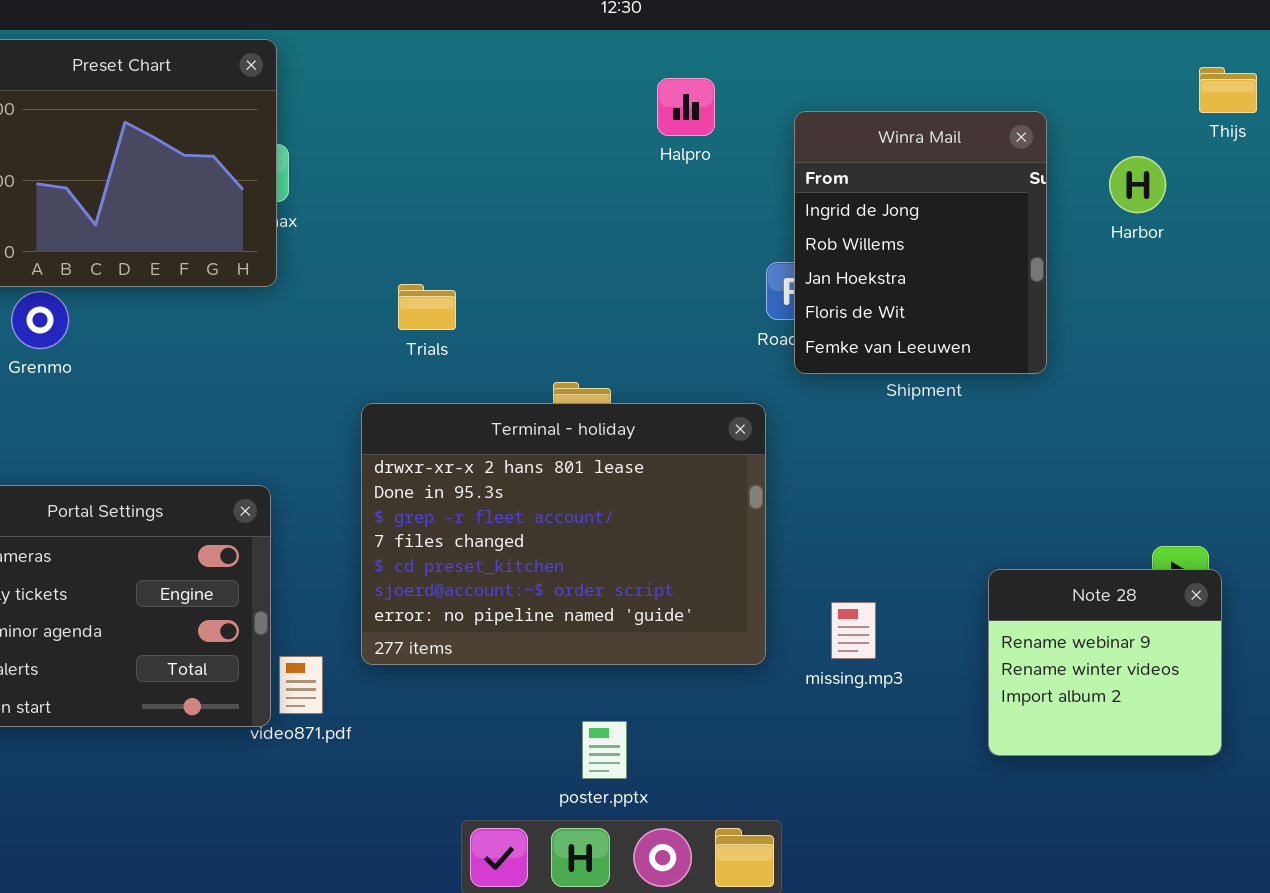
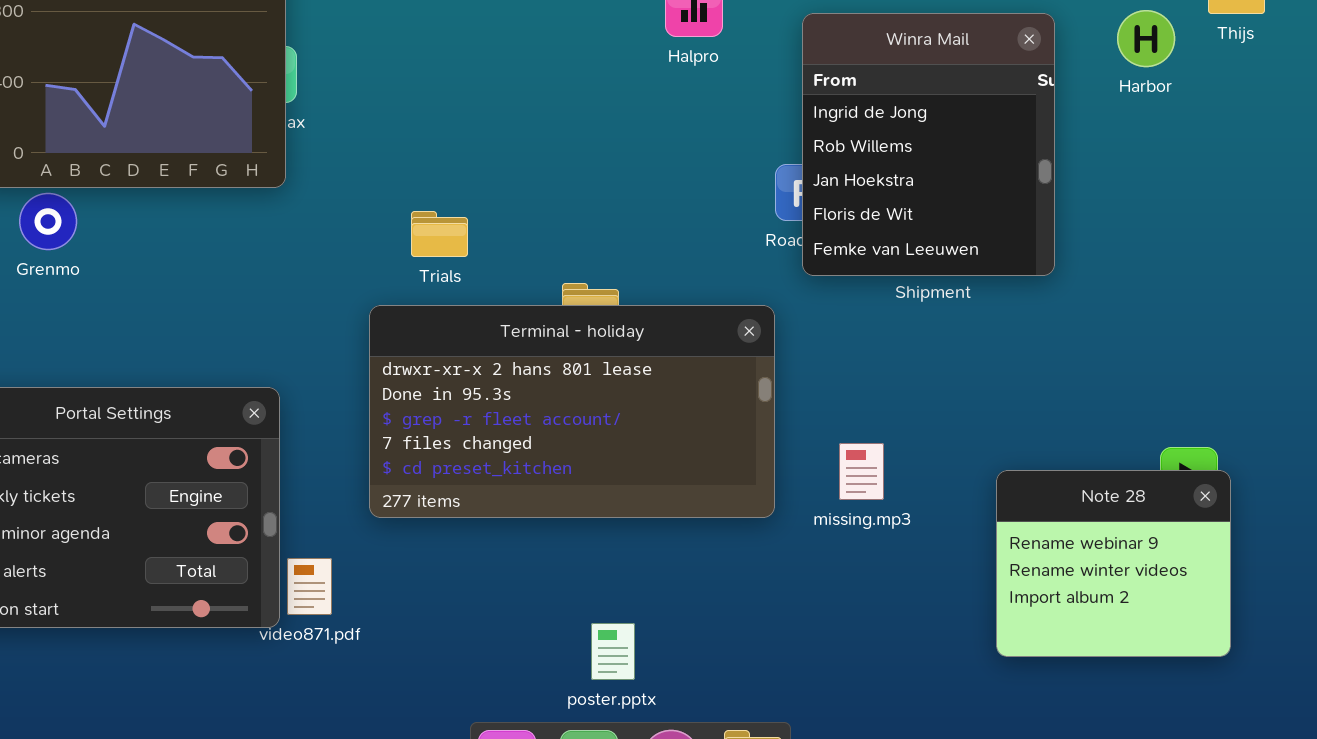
Harbor: [1109,156,1166,213] -> [1117,10,1175,67], moved
Trials: [398,284,456,330] -> [411,211,468,257], moved
Terminal - holiday: [361,403,766,665] -> [369,305,775,518], resized
missing.mp3: [831,602,876,659] -> [839,443,884,500], moved

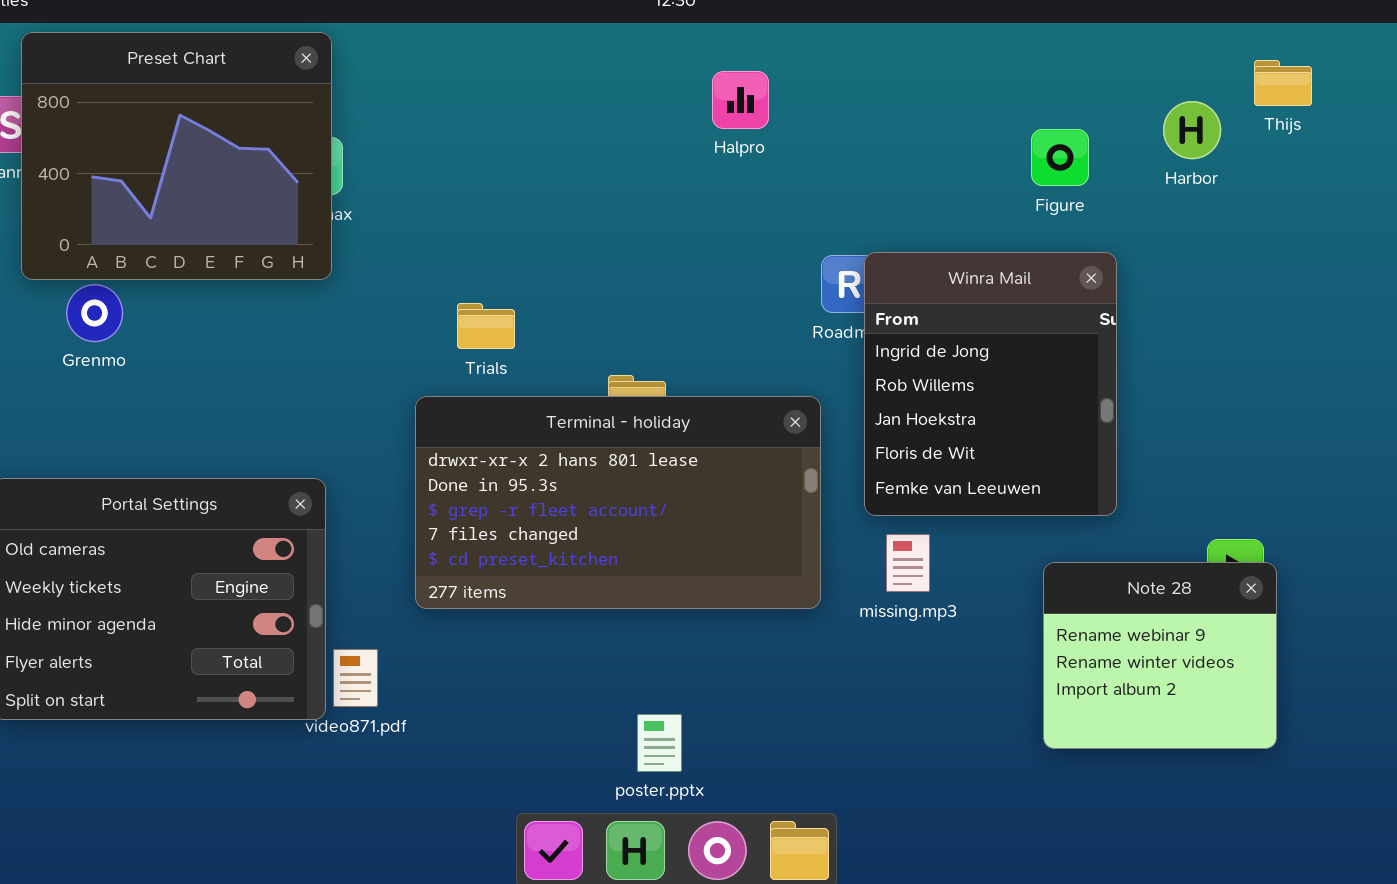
Winra Mail: [802,13,1055,276] -> [864,252,1117,516], moved

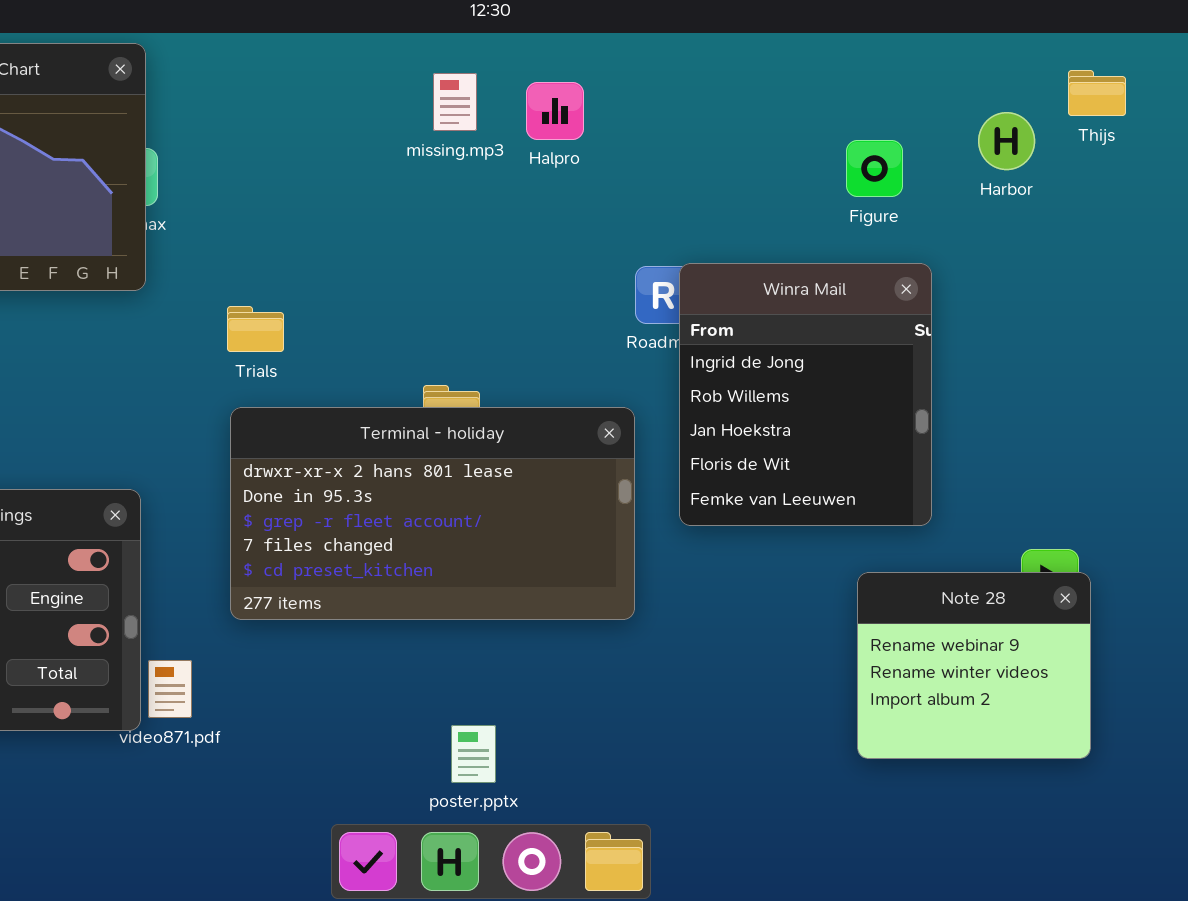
Trials: [457,303,515,349] -> [227,306,284,352], moved
missing.mp3: [886,534,930,592] -> [433,73,477,131], moved

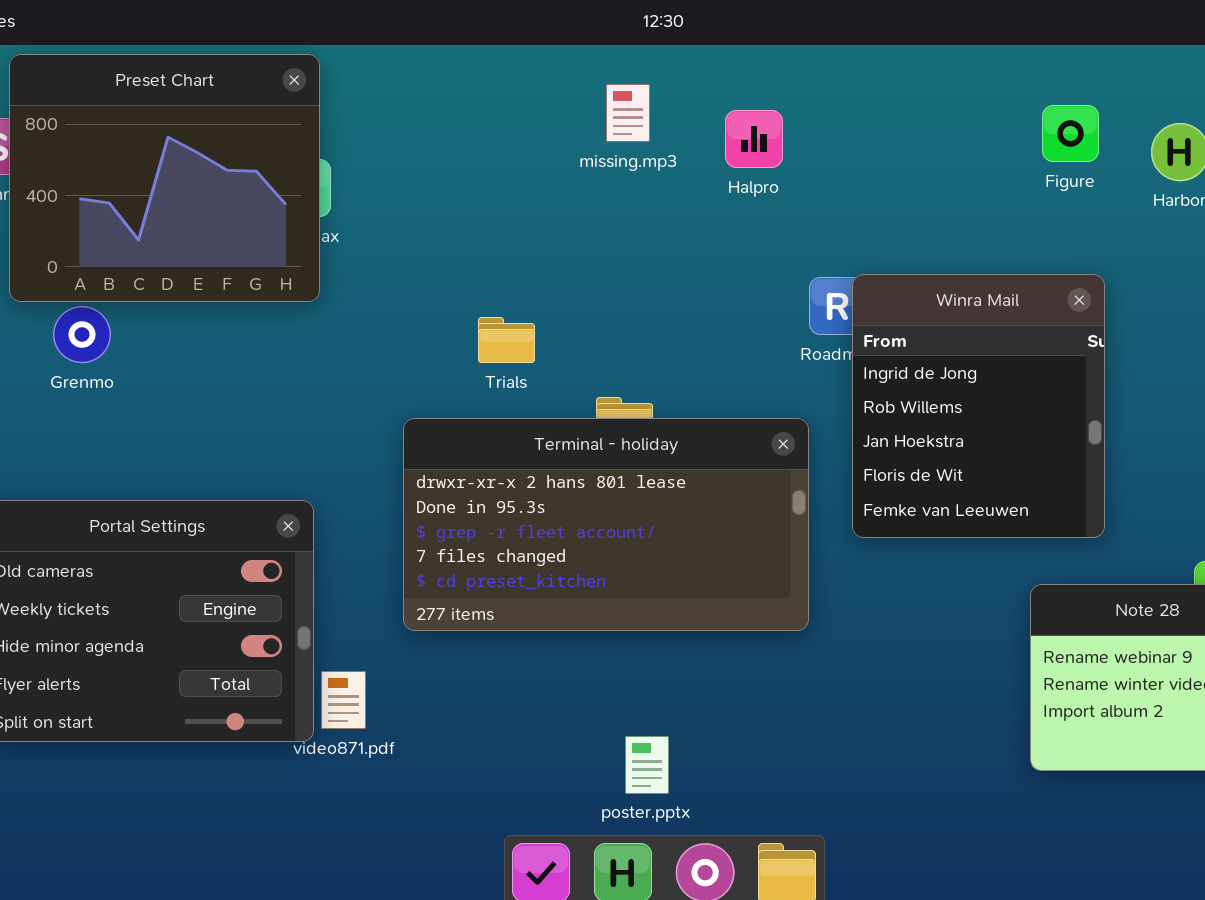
Halpro: [526,82,584,140] -> [725,110,783,168], moved
Figure: [846,140,903,197] -> [1042,105,1099,162], moved
Trials: [227,306,284,352] -> [478,317,535,363], moved

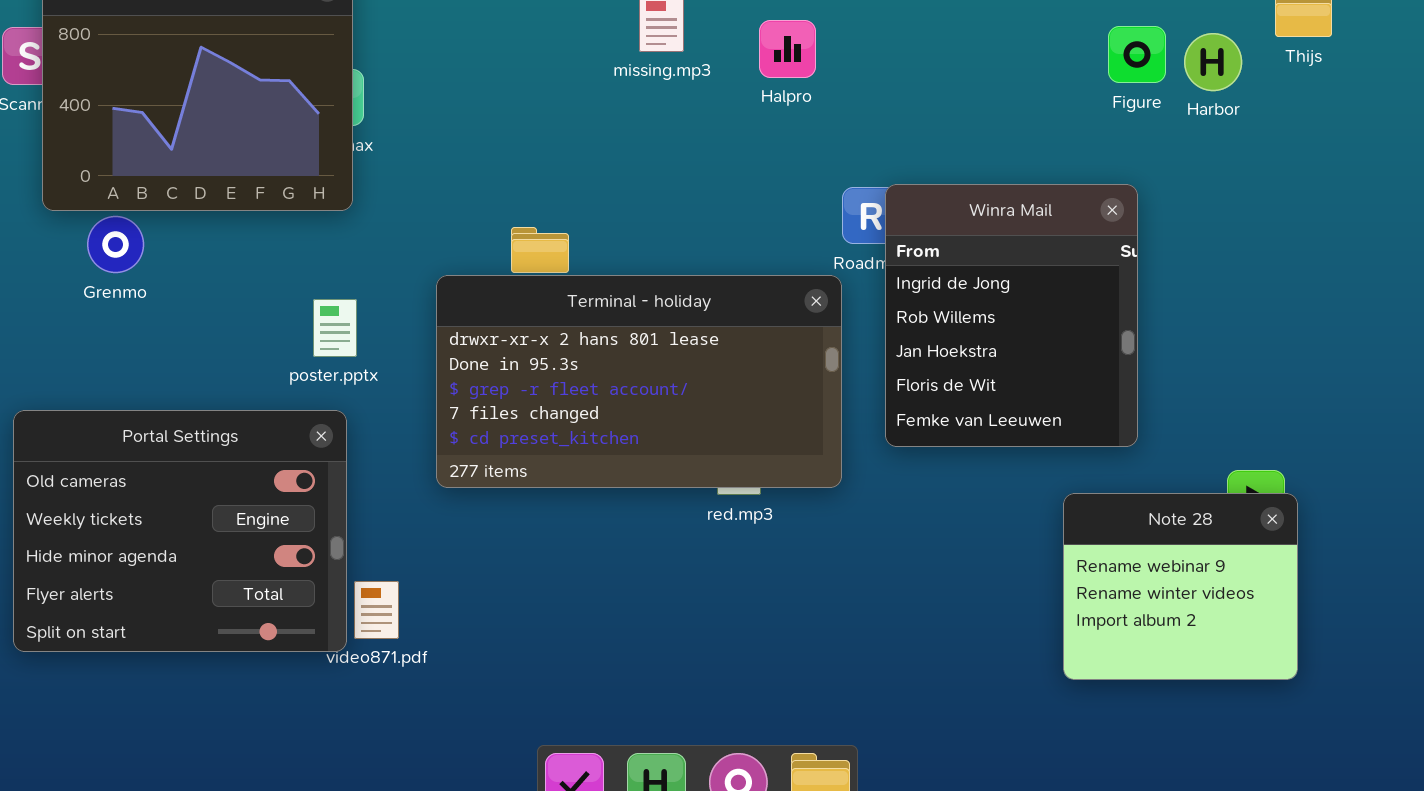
Figure: [1042,105,1099,162] -> [1108,26,1166,83], moved
Terminal - holiday: [403,418,809,631] -> [436,275,842,488], moved
poster.pptx: [625,736,669,794] -> [313,299,357,357], moved

